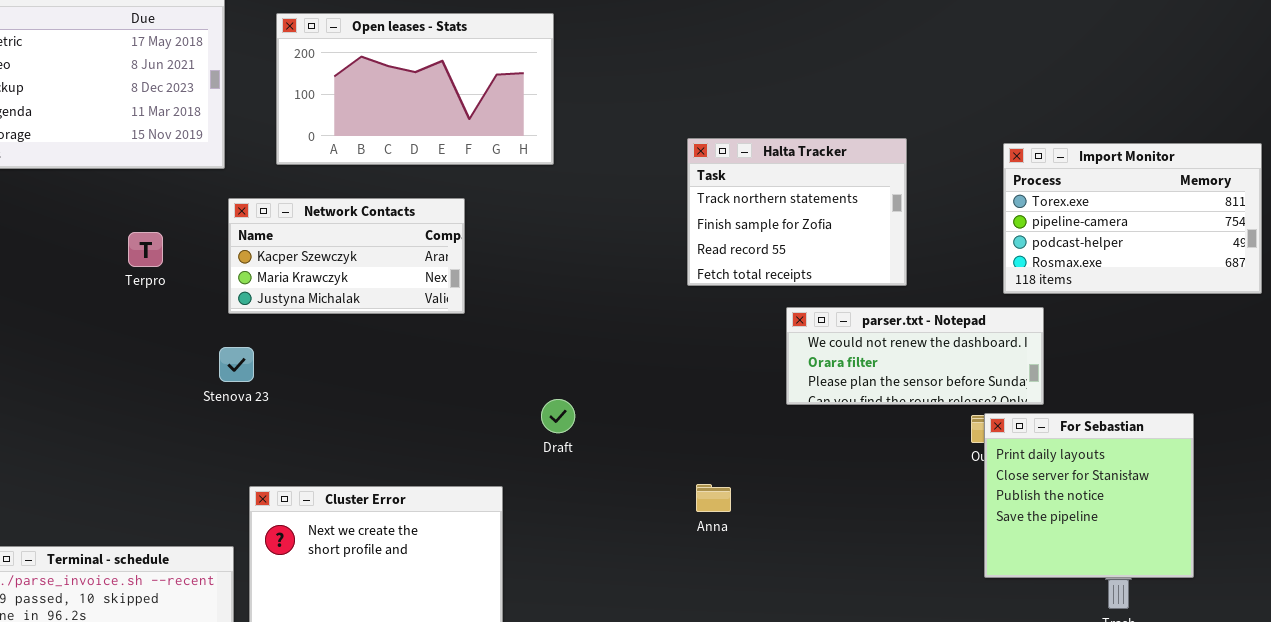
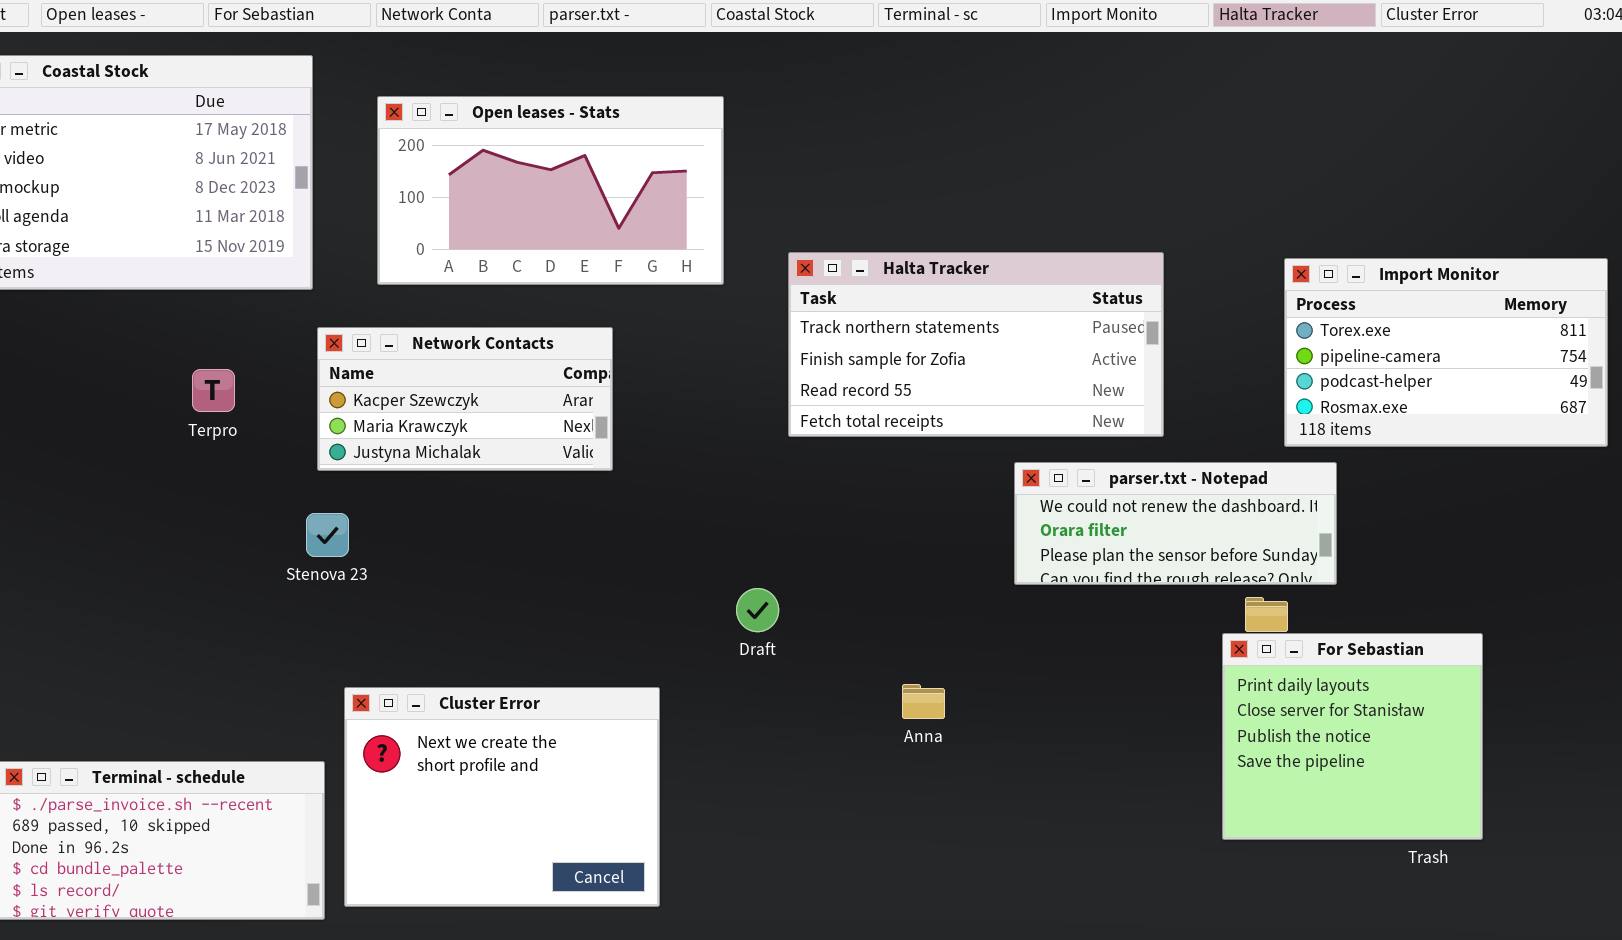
Halta Tracker: [687,138,907,286] -> [788,252,1164,437], resized
Draft: [541,399,575,433] -> [736,588,779,632], moved
For Sebastian: [984,413,1194,578] -> [1222,633,1483,840], moved

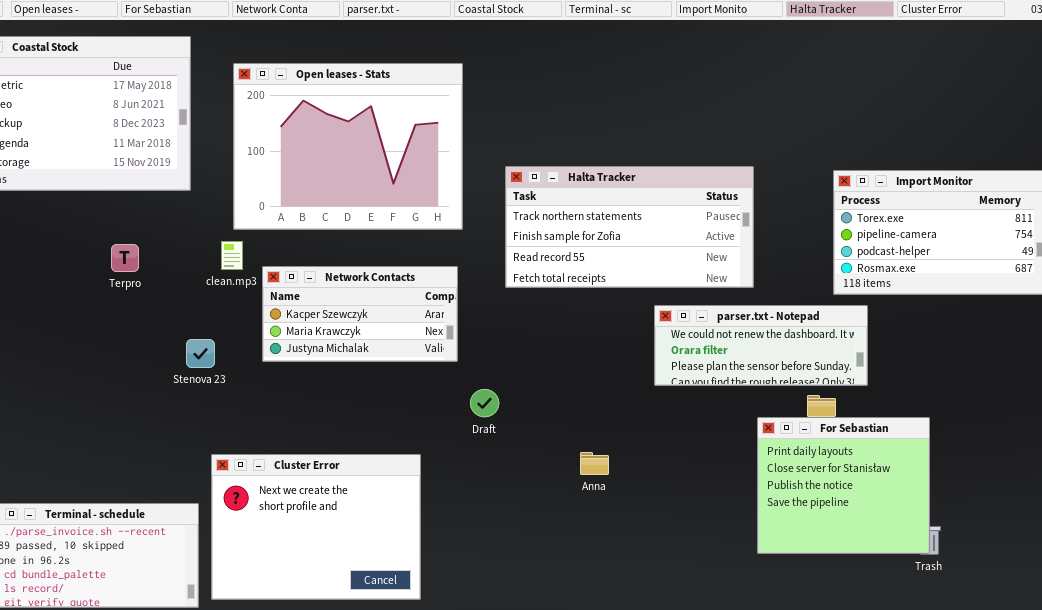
Open leases - Stats: [377,96,724,285] -> [233,63,463,230], resized
Network Contacts: [317,327,613,471] -> [262,266,458,362], moved
For Sebastian: [1222,633,1483,840] -> [757,417,930,554], moved

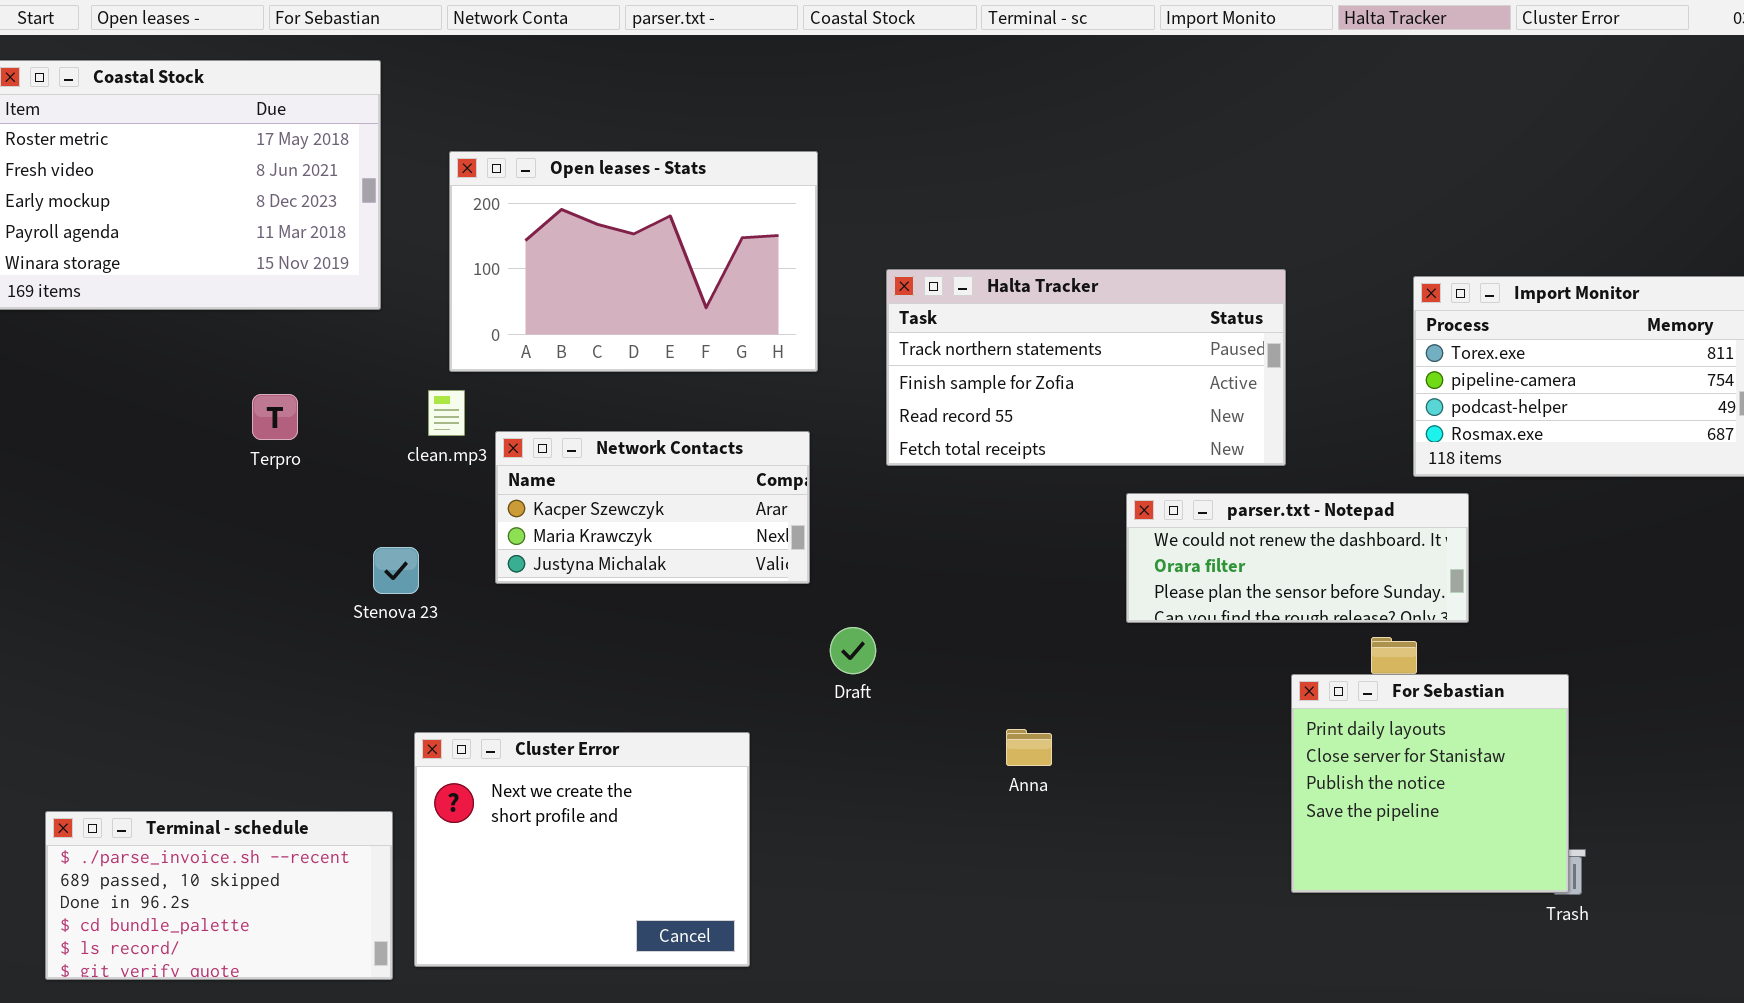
Open leases - Stats: [233,63,463,230] -> [449,151,818,372], resized

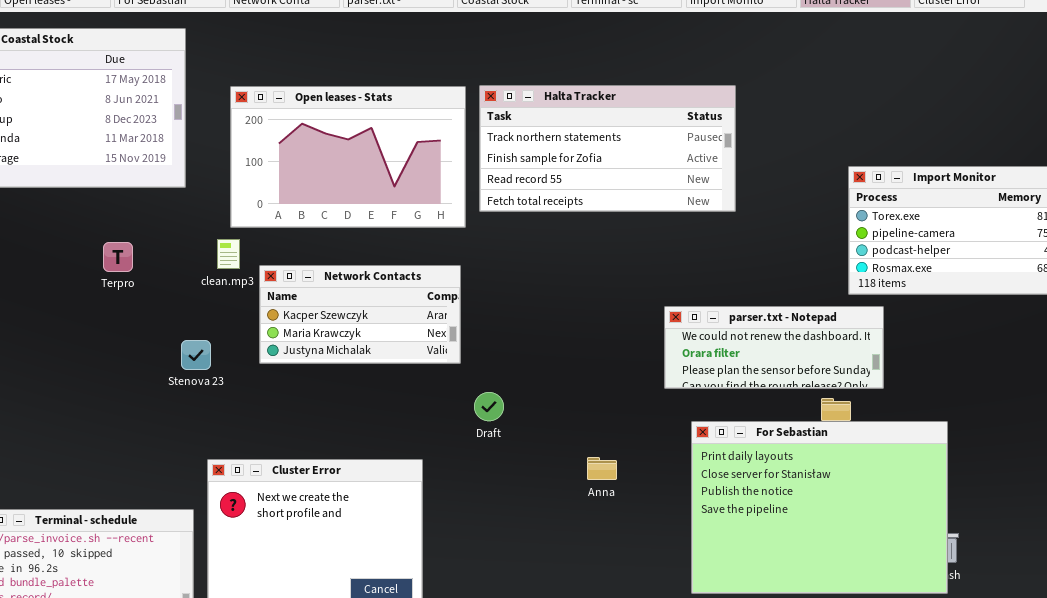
Halta Tracker: [886,269,1286,466] -> [479,85,736,212], moved
For Sebastian: [1291,674,1569,893] -> [691,421,948,594], resized

